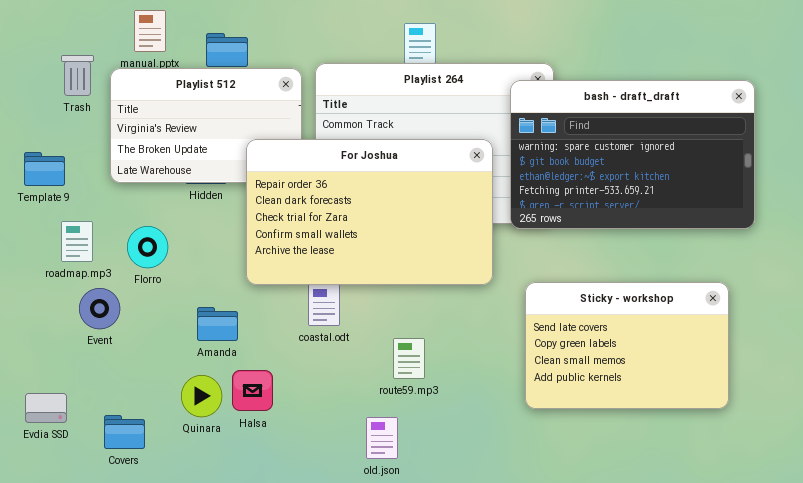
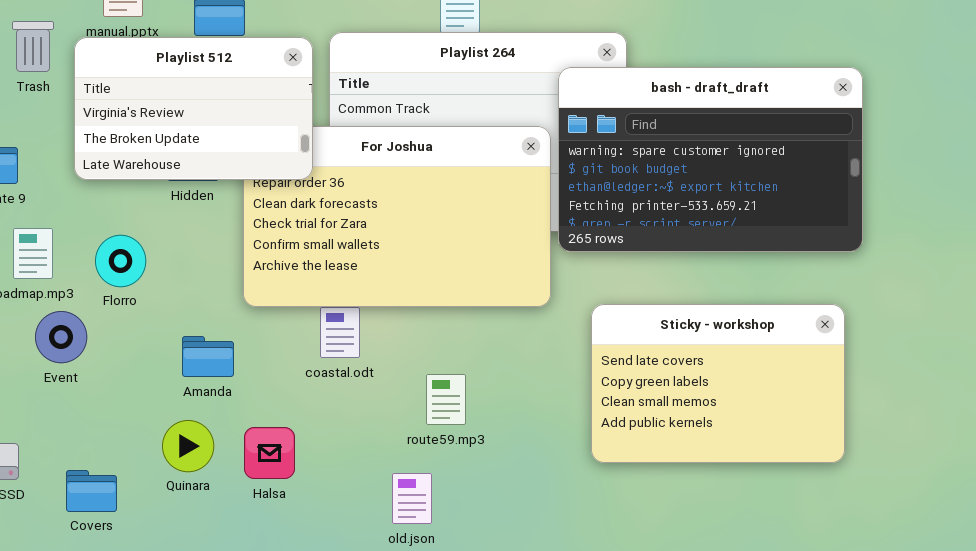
Playlist 512: [110,68,302,183] -> [74,37,313,180], raised
bash - draft_draft: [510,80,755,229] -> [558,67,863,252], moved
Halsa: [232,370,273,411] -> [244,427,295,479], moved

